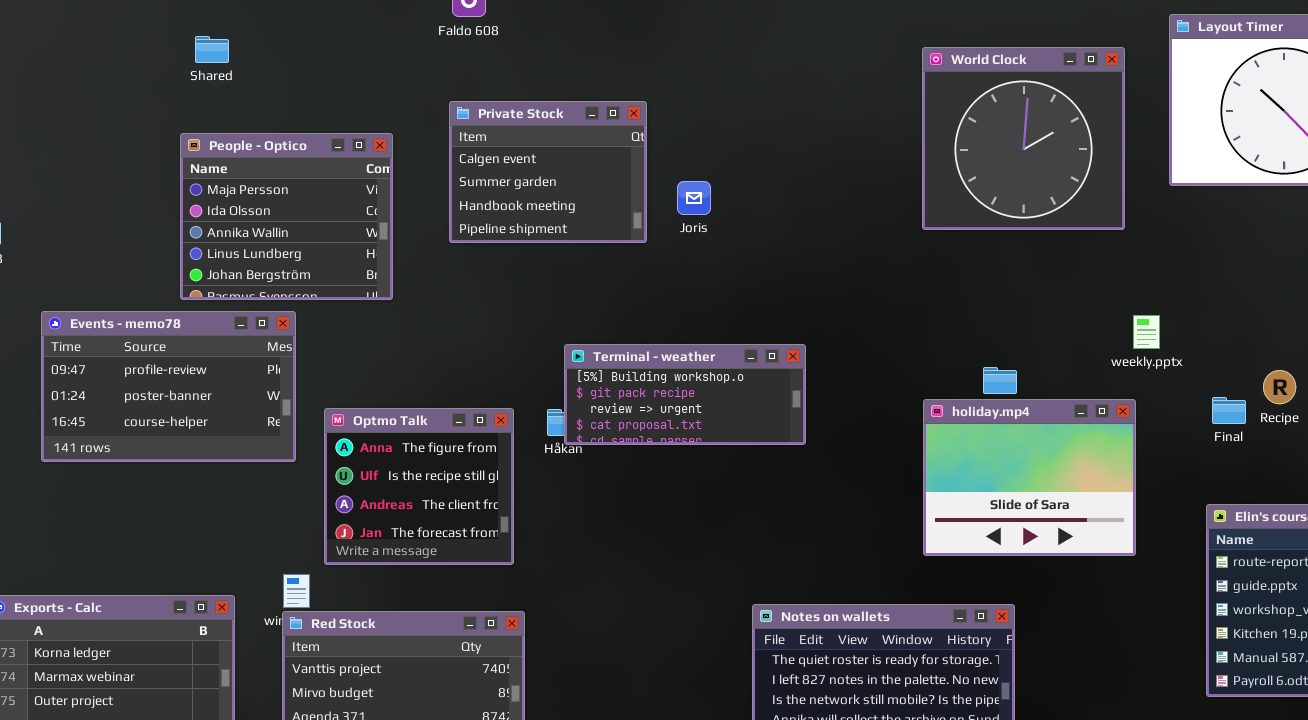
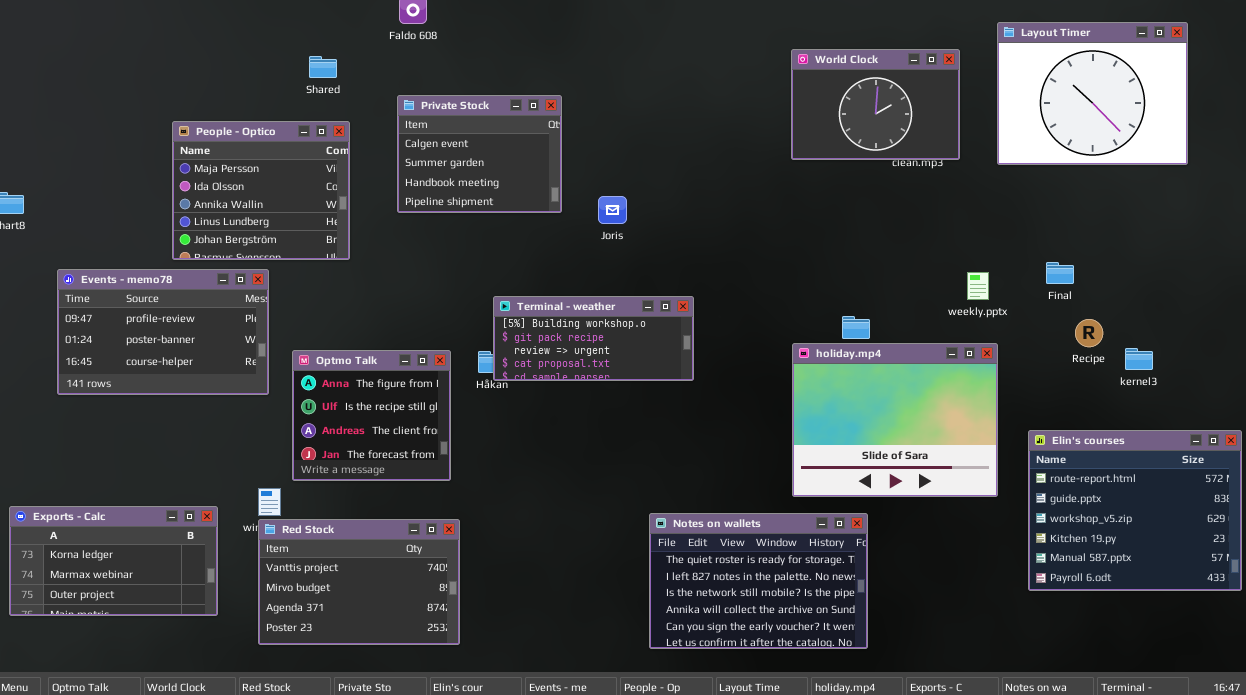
Shared: [195,36,229,63] -> [309,56,337,78], moved
World Clock: [922,47,1125,230] -> [791,49,960,160], resized
Joris: [677,181,711,215] -> [598,196,627,224], moved
Final: [1212,397,1246,424] -> [1046,262,1074,284], moved
holiday.mp4: [923,399,1136,556] -> [792,343,998,497], resized

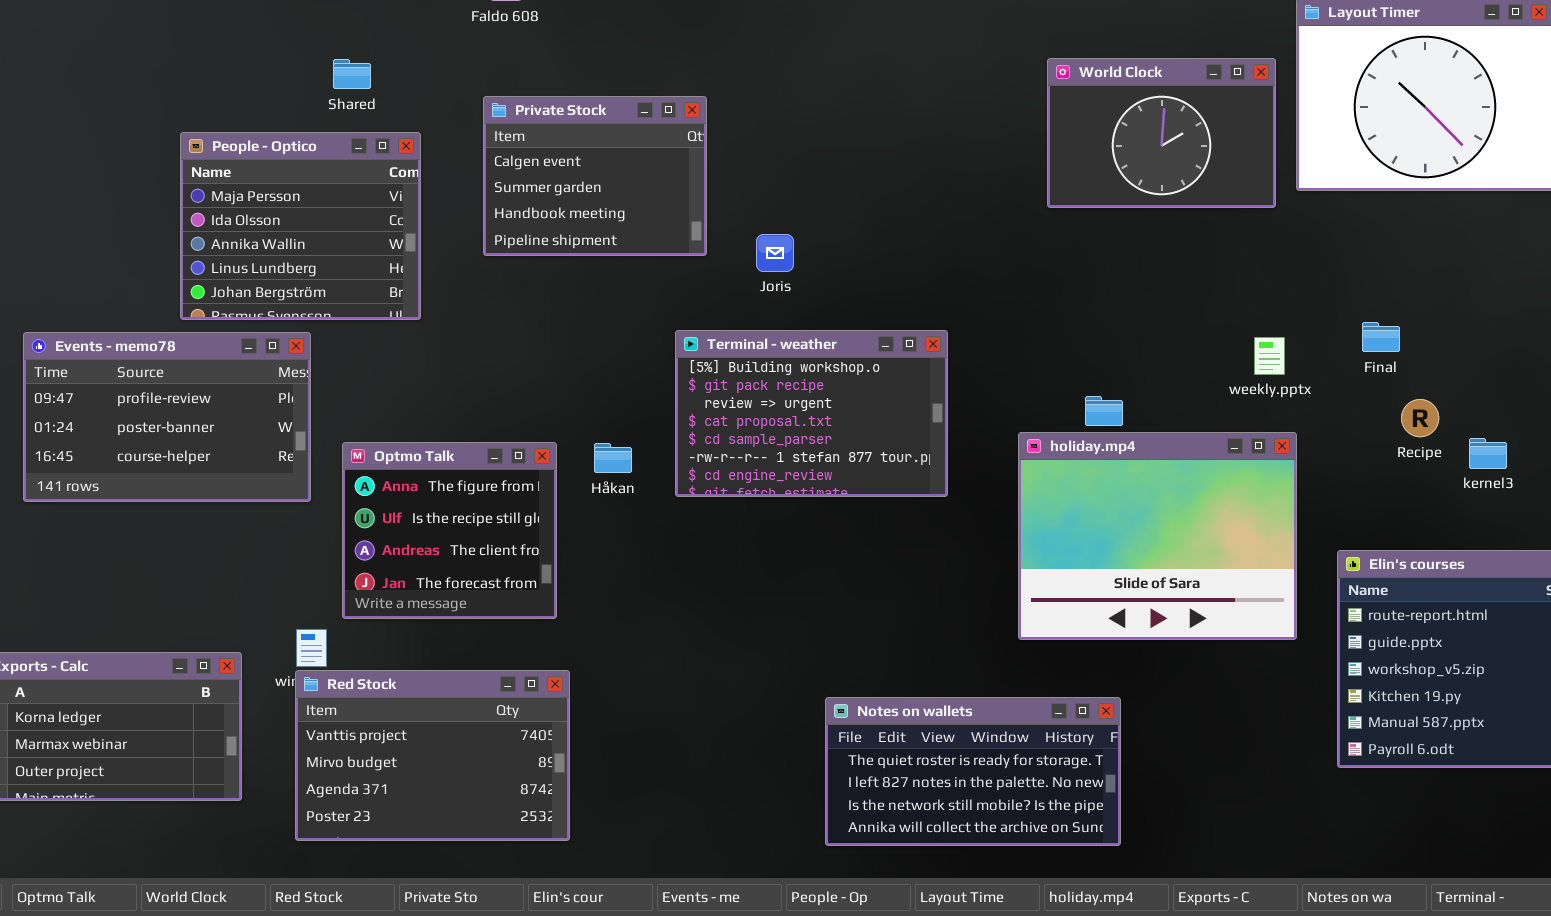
World Clock: [791,49,960,160] -> [1047,58,1276,208], moved
Shared: [309,56,337,78] -> [333,59,371,89], moved
Terminal - weather: [493,296,694,381] -> [675,330,948,497], moved, resized
Notes on wallets: [649,513,868,649] -> [825,697,1121,846], resized

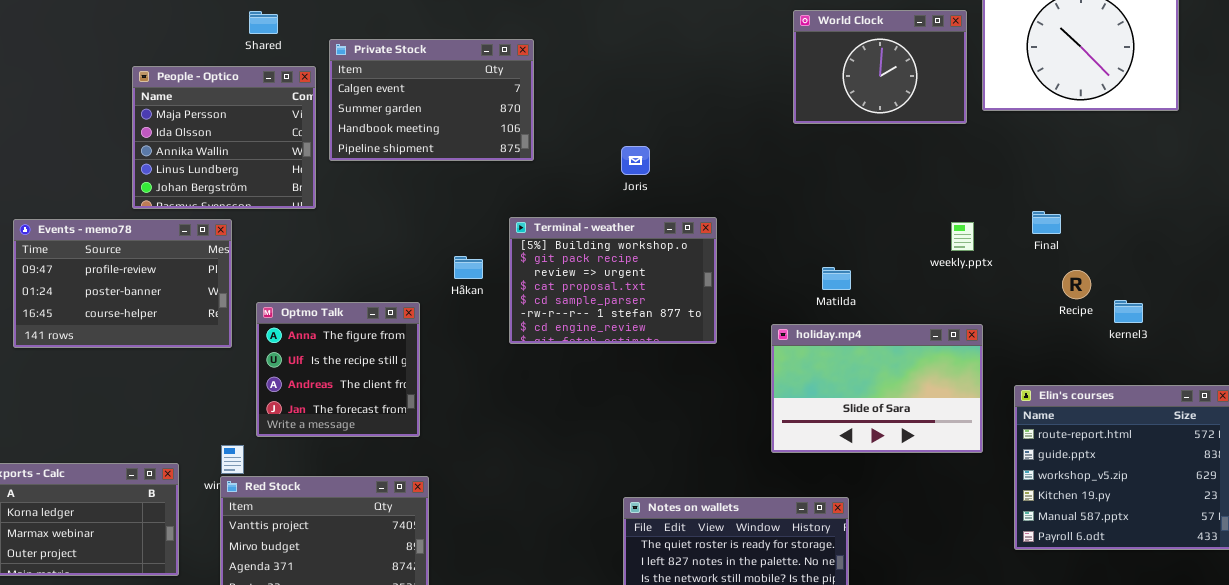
Private Stock: [483,96,707,256] -> [329,39,534,161], resized
Joris: [756,234,794,272] -> [621,146,650,175], moved
holiday.mp4: [1018,432,1297,640] -> [771,324,983,453], resized
Håkan: [594,443,632,473] -> [454,256,483,279], moved

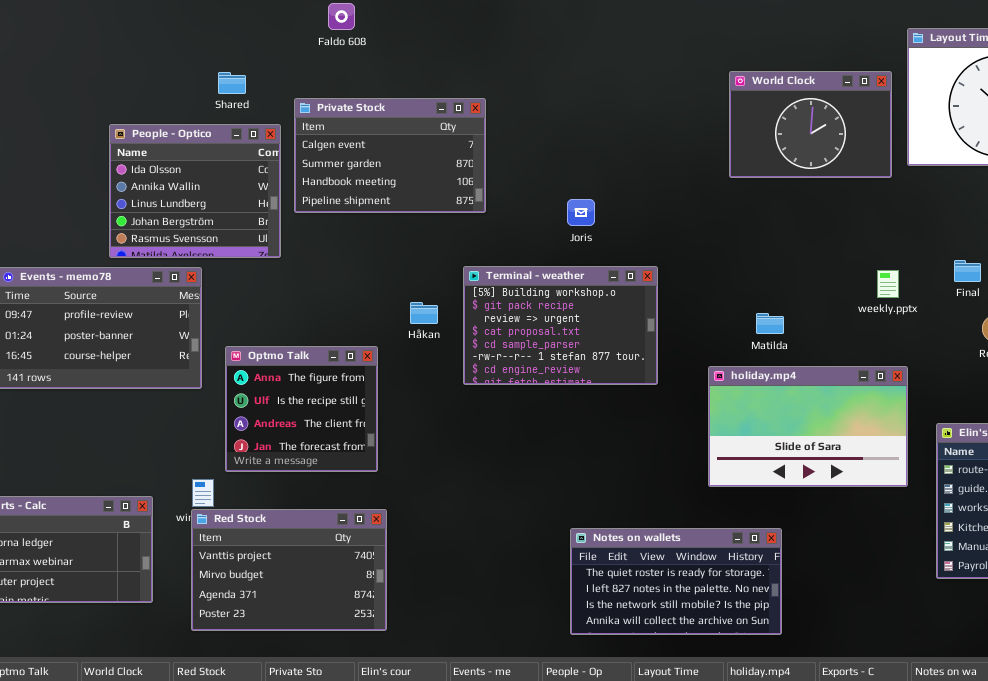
People - Optico: [132,66,316,209] -> [109,124,281,258], scrolled down 1 row

